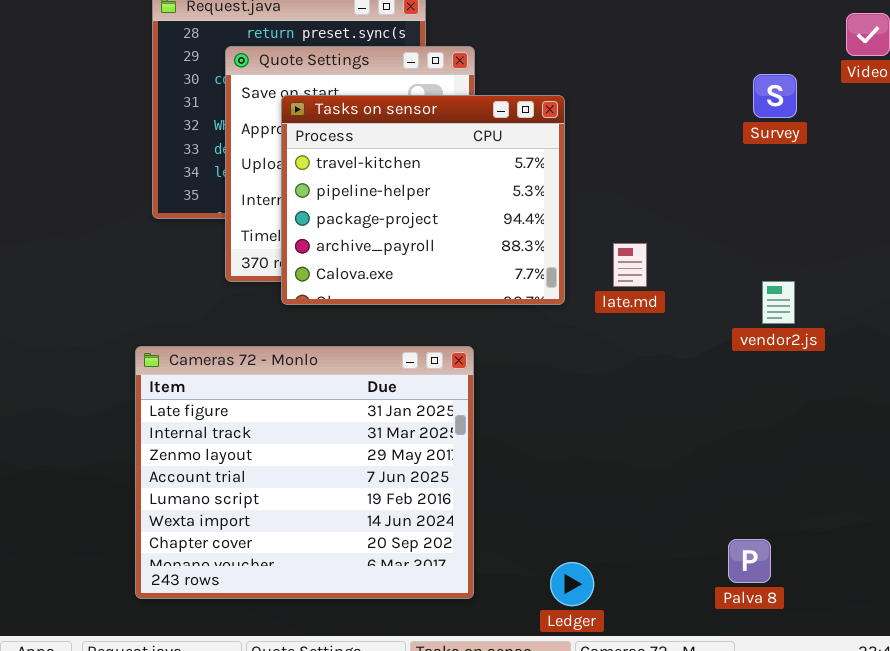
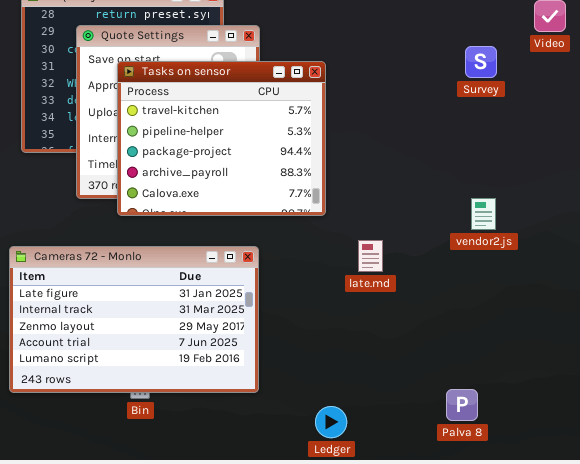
late.md: [613,243,647,287] -> [358,240,383,272], moved
Cameras 72 - Monlo: [135,346,474,599] -> [9,246,259,393], resized

